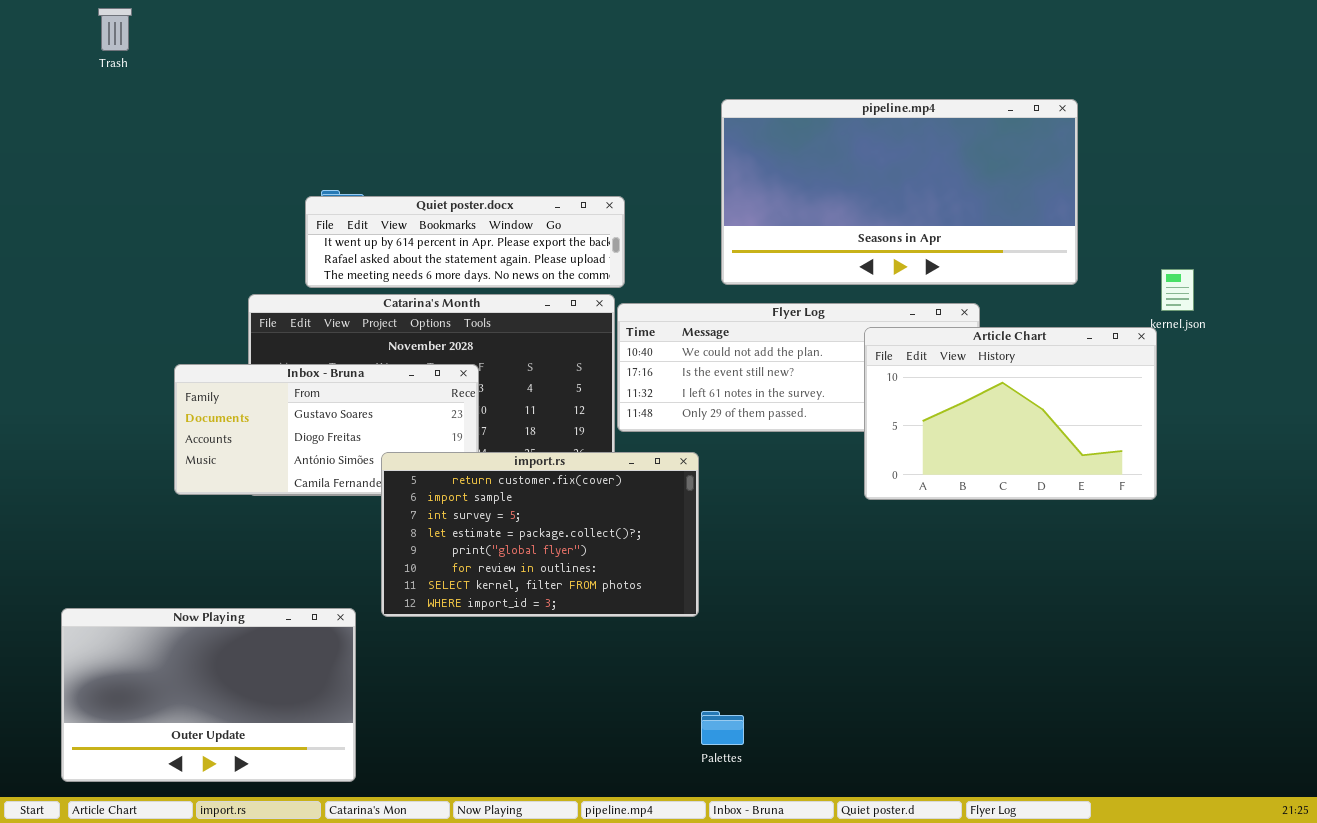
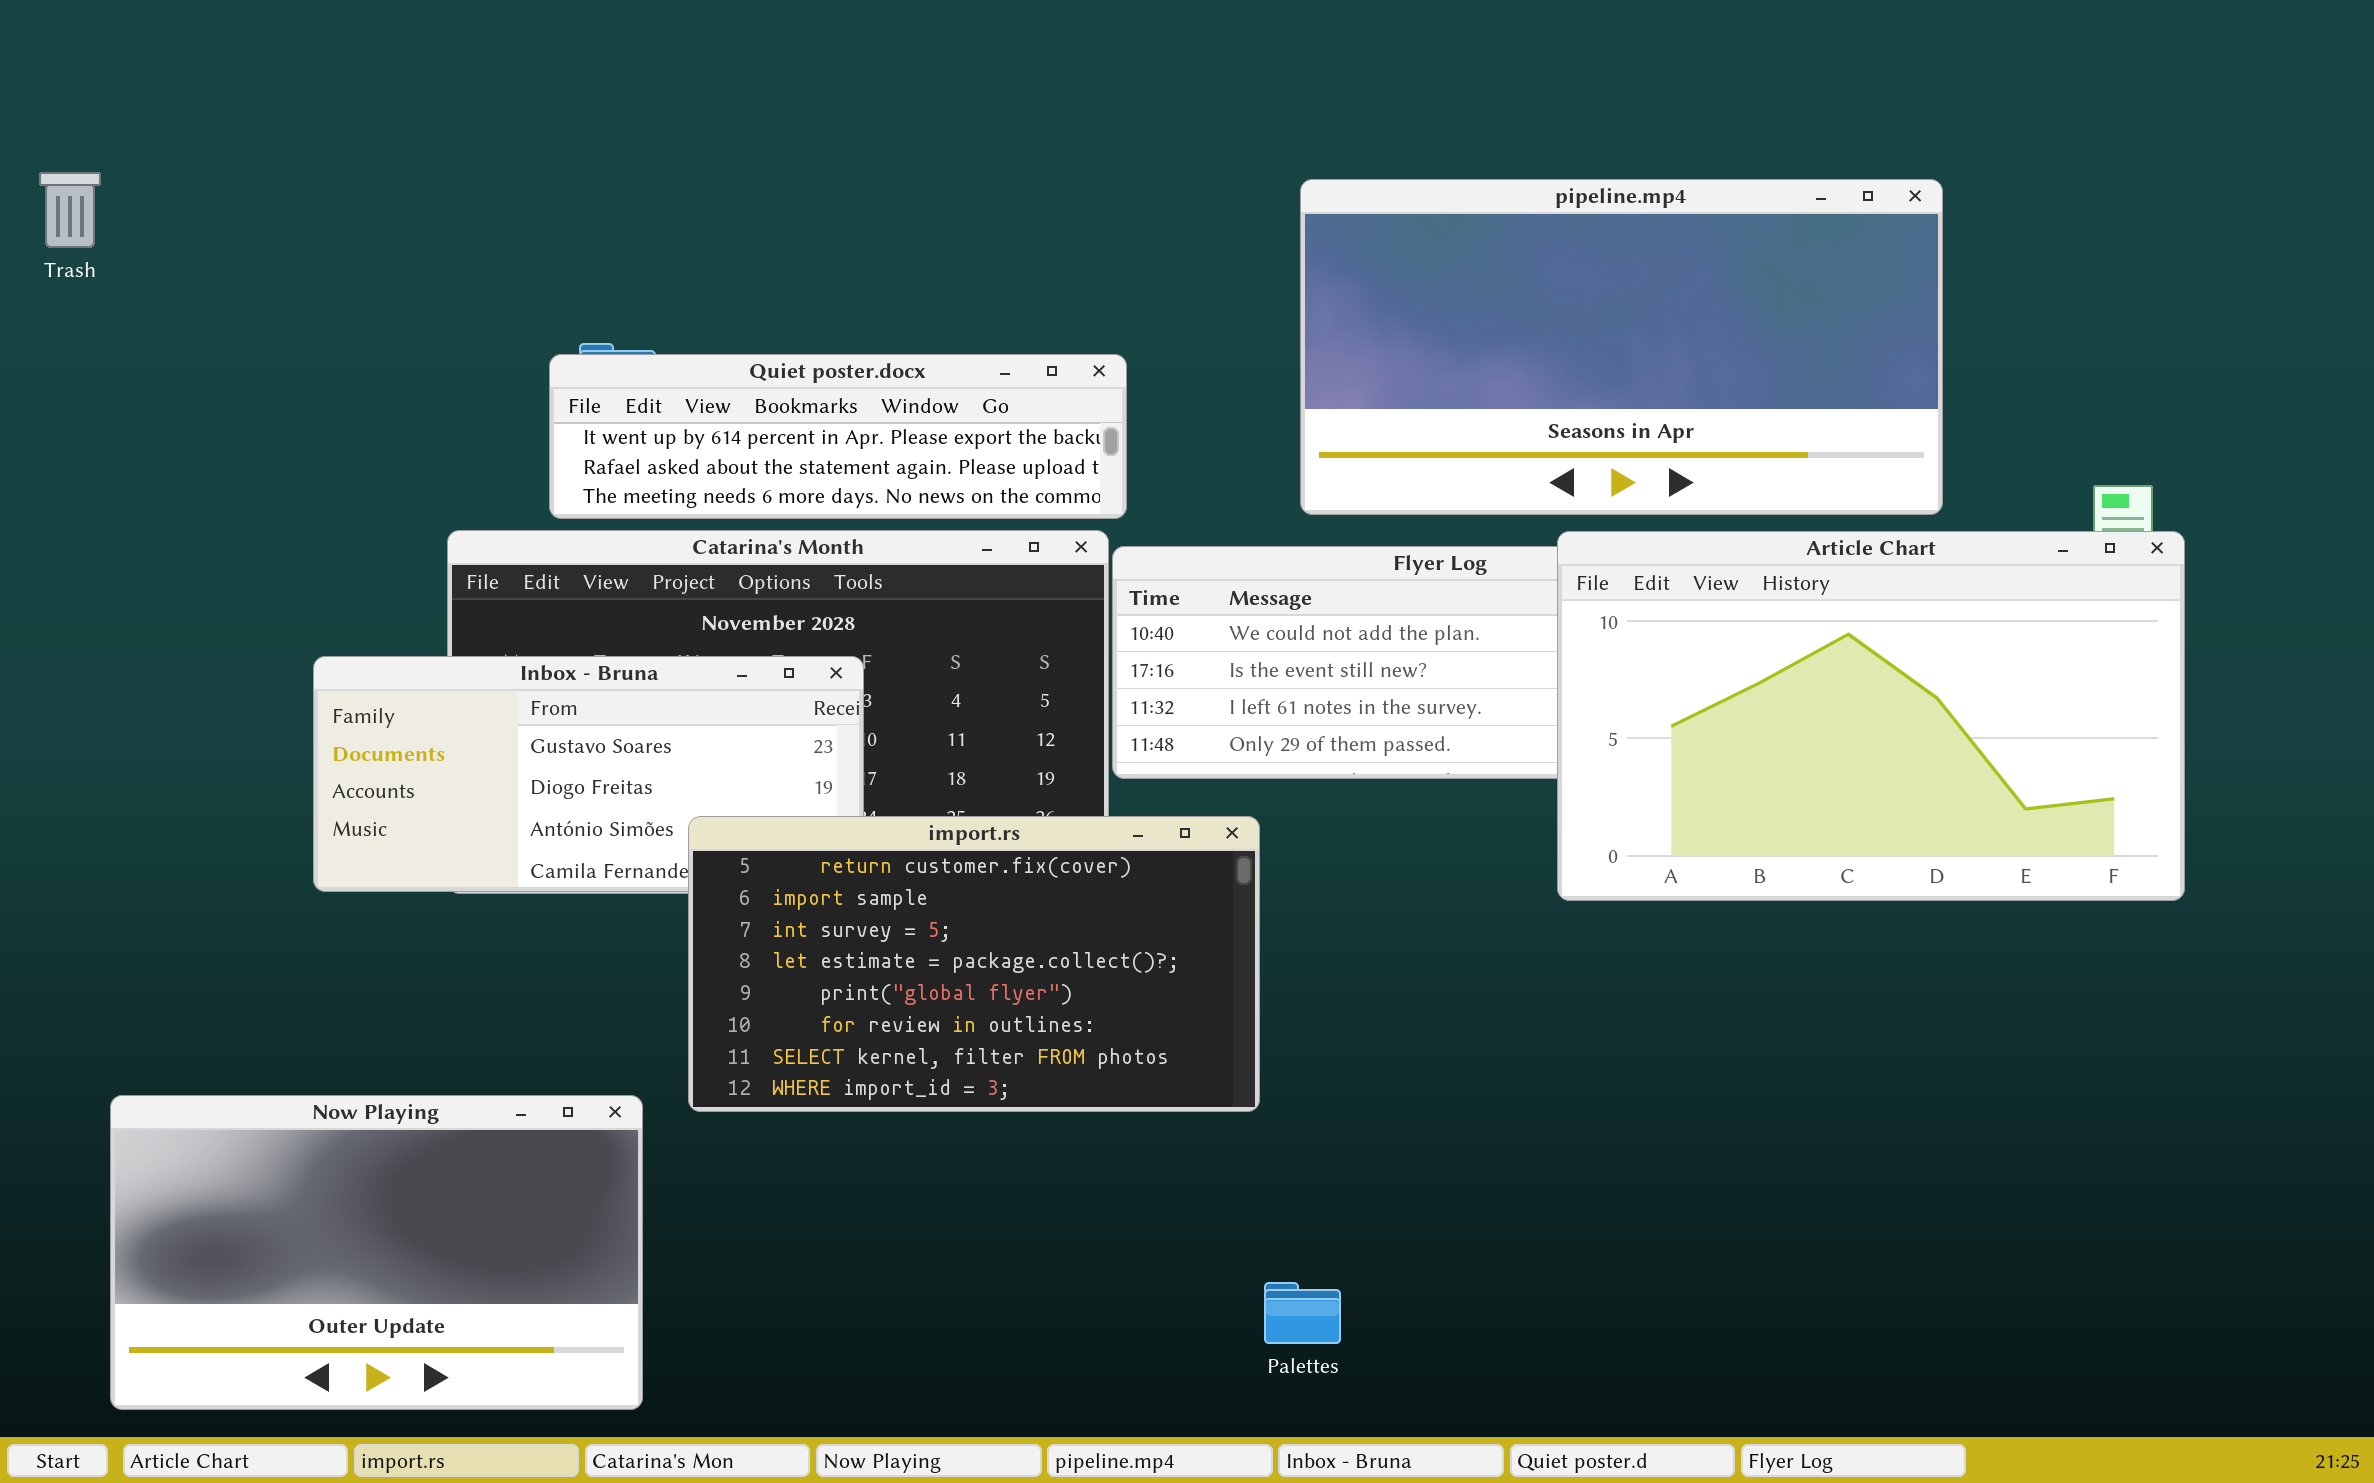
Trash: [98,8,132,51] -> [39,172,101,248], moved
Article Chart: [864,327,1157,500] -> [1557,531,2185,901], resized

